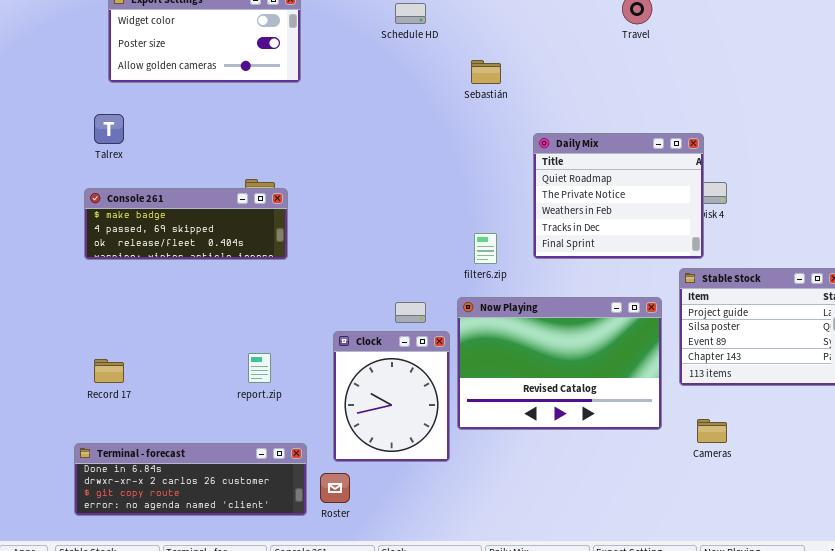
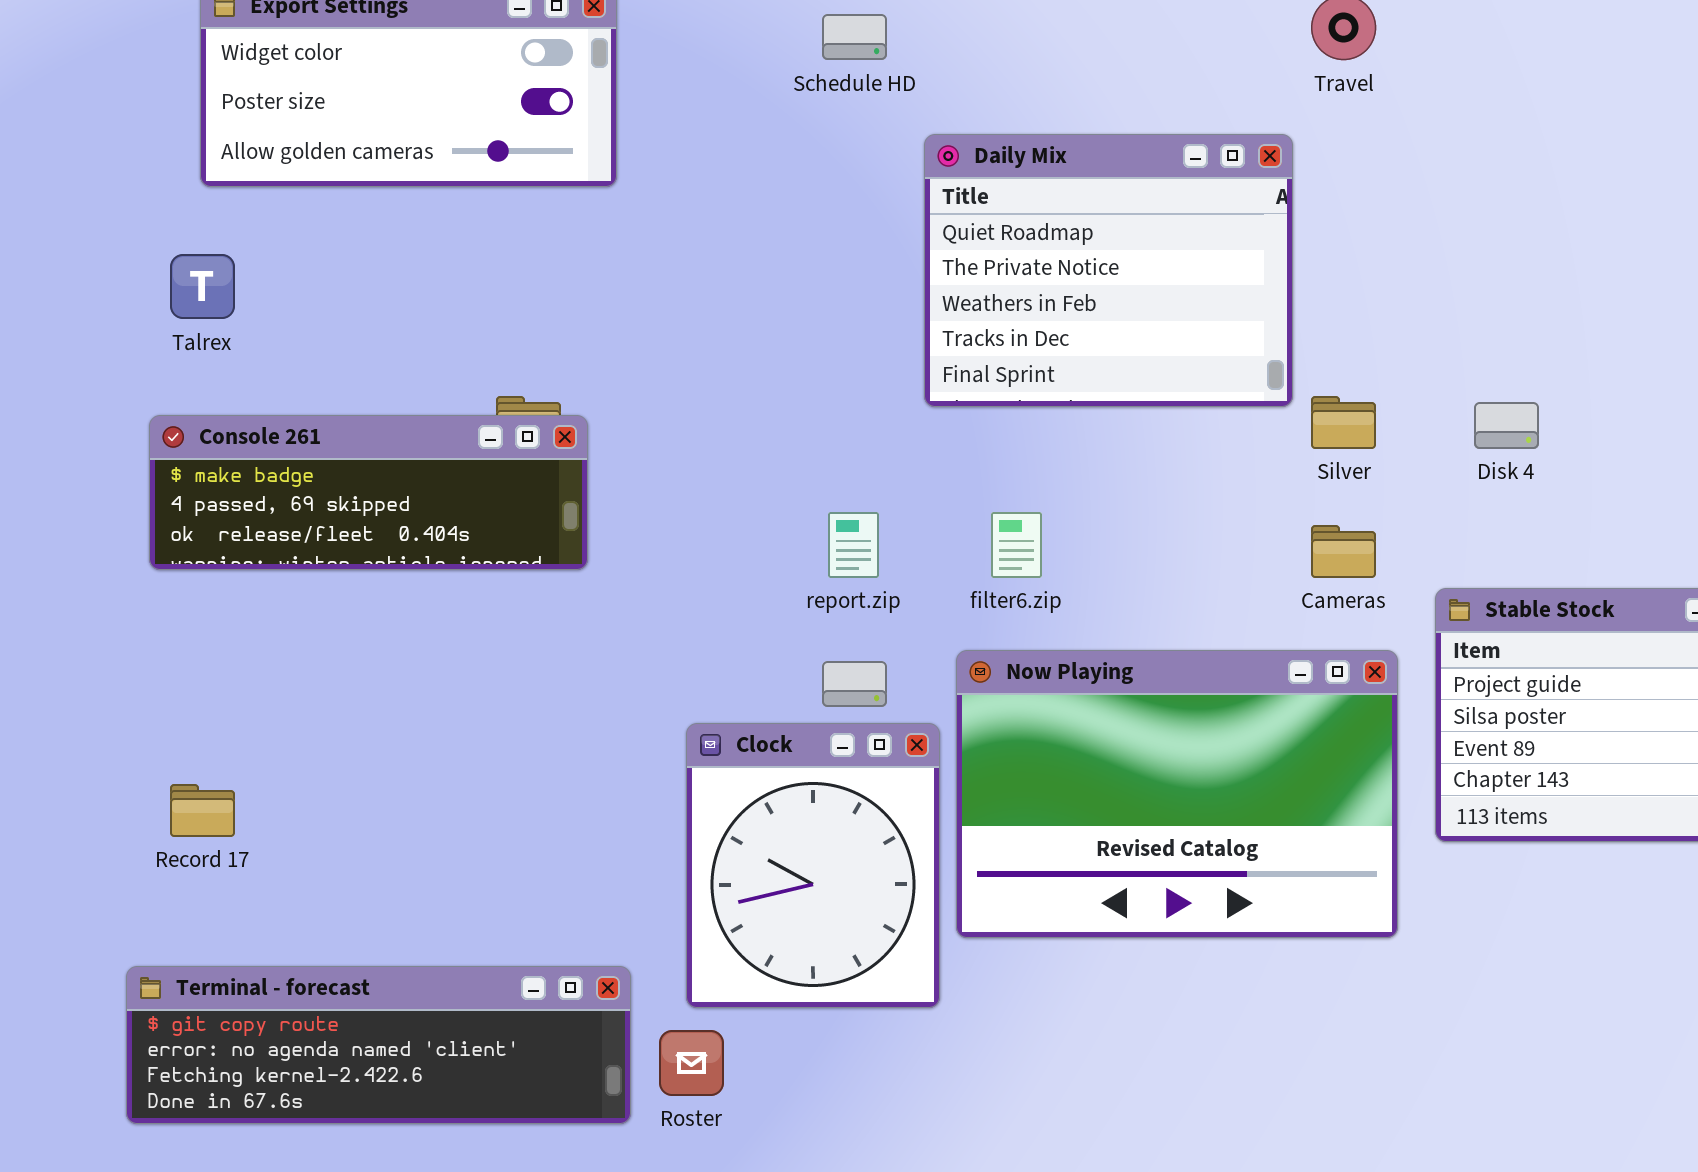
Daily Mix: [533,133,704,259] -> [924,134,1293,407], moved
report.zip: [248,353,271,383] -> [828,512,879,578], moved
Cameras: [697,419,727,443] -> [1311,525,1376,578], moved
Terminal - forecast: [74,443,307,516] -> [126,966,631,1124], scrolled down 2 rows

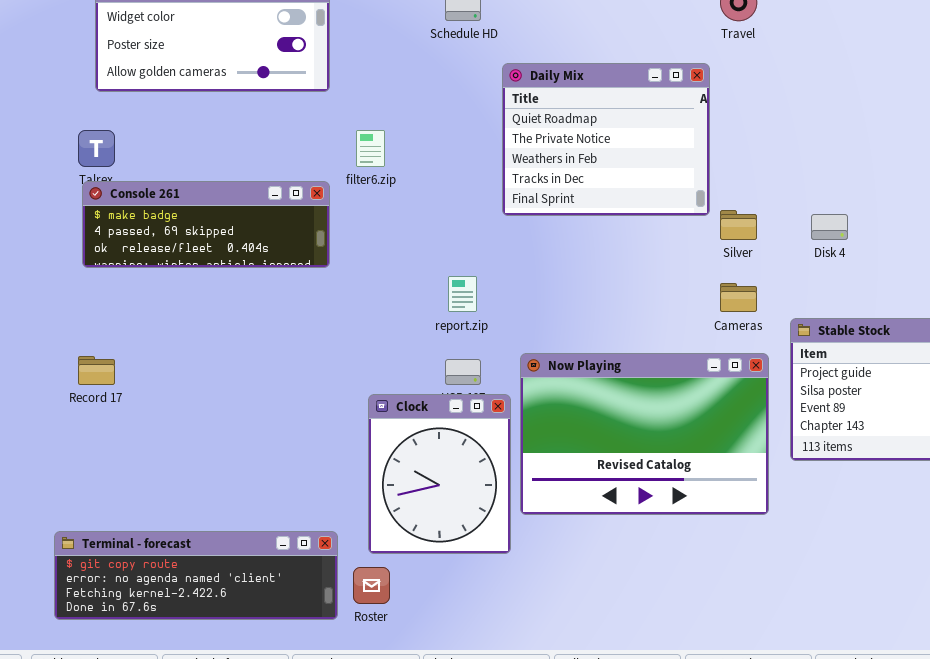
Console 261: [149,415,588,570] -> [82,181,330,268], moved
filter6.zip: [991,512,1042,578] -> [356,130,385,167], moved
Record 17: [170,784,235,837] -> [78,356,115,385], moved

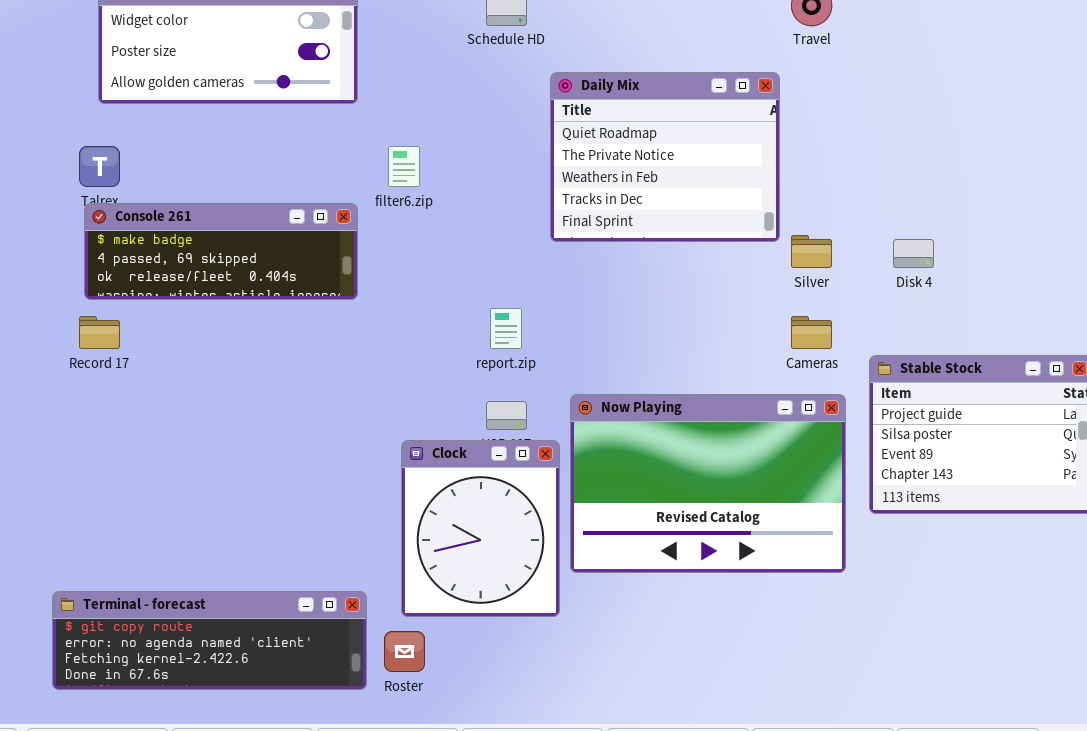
Record 17: [78,356,115,385] -> [79,316,120,349], moved

